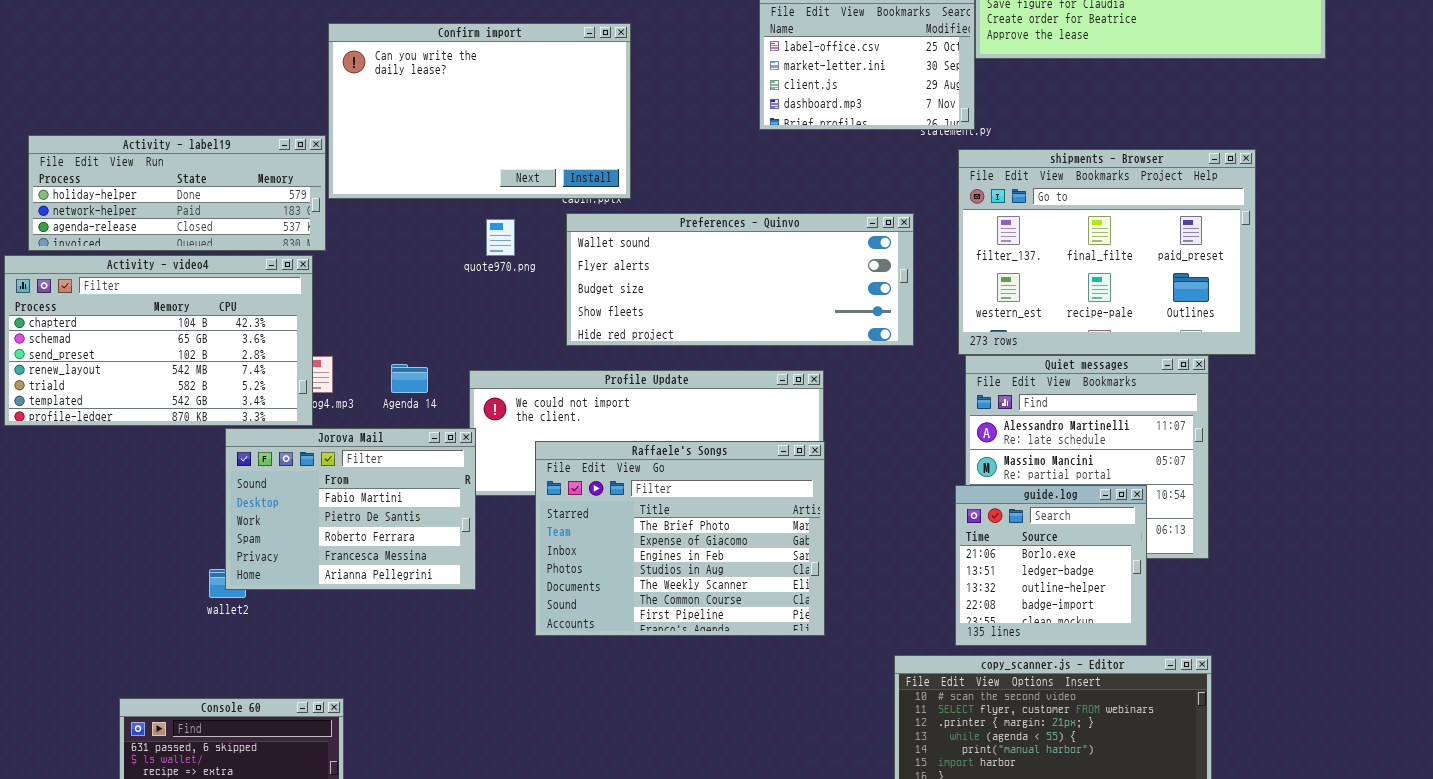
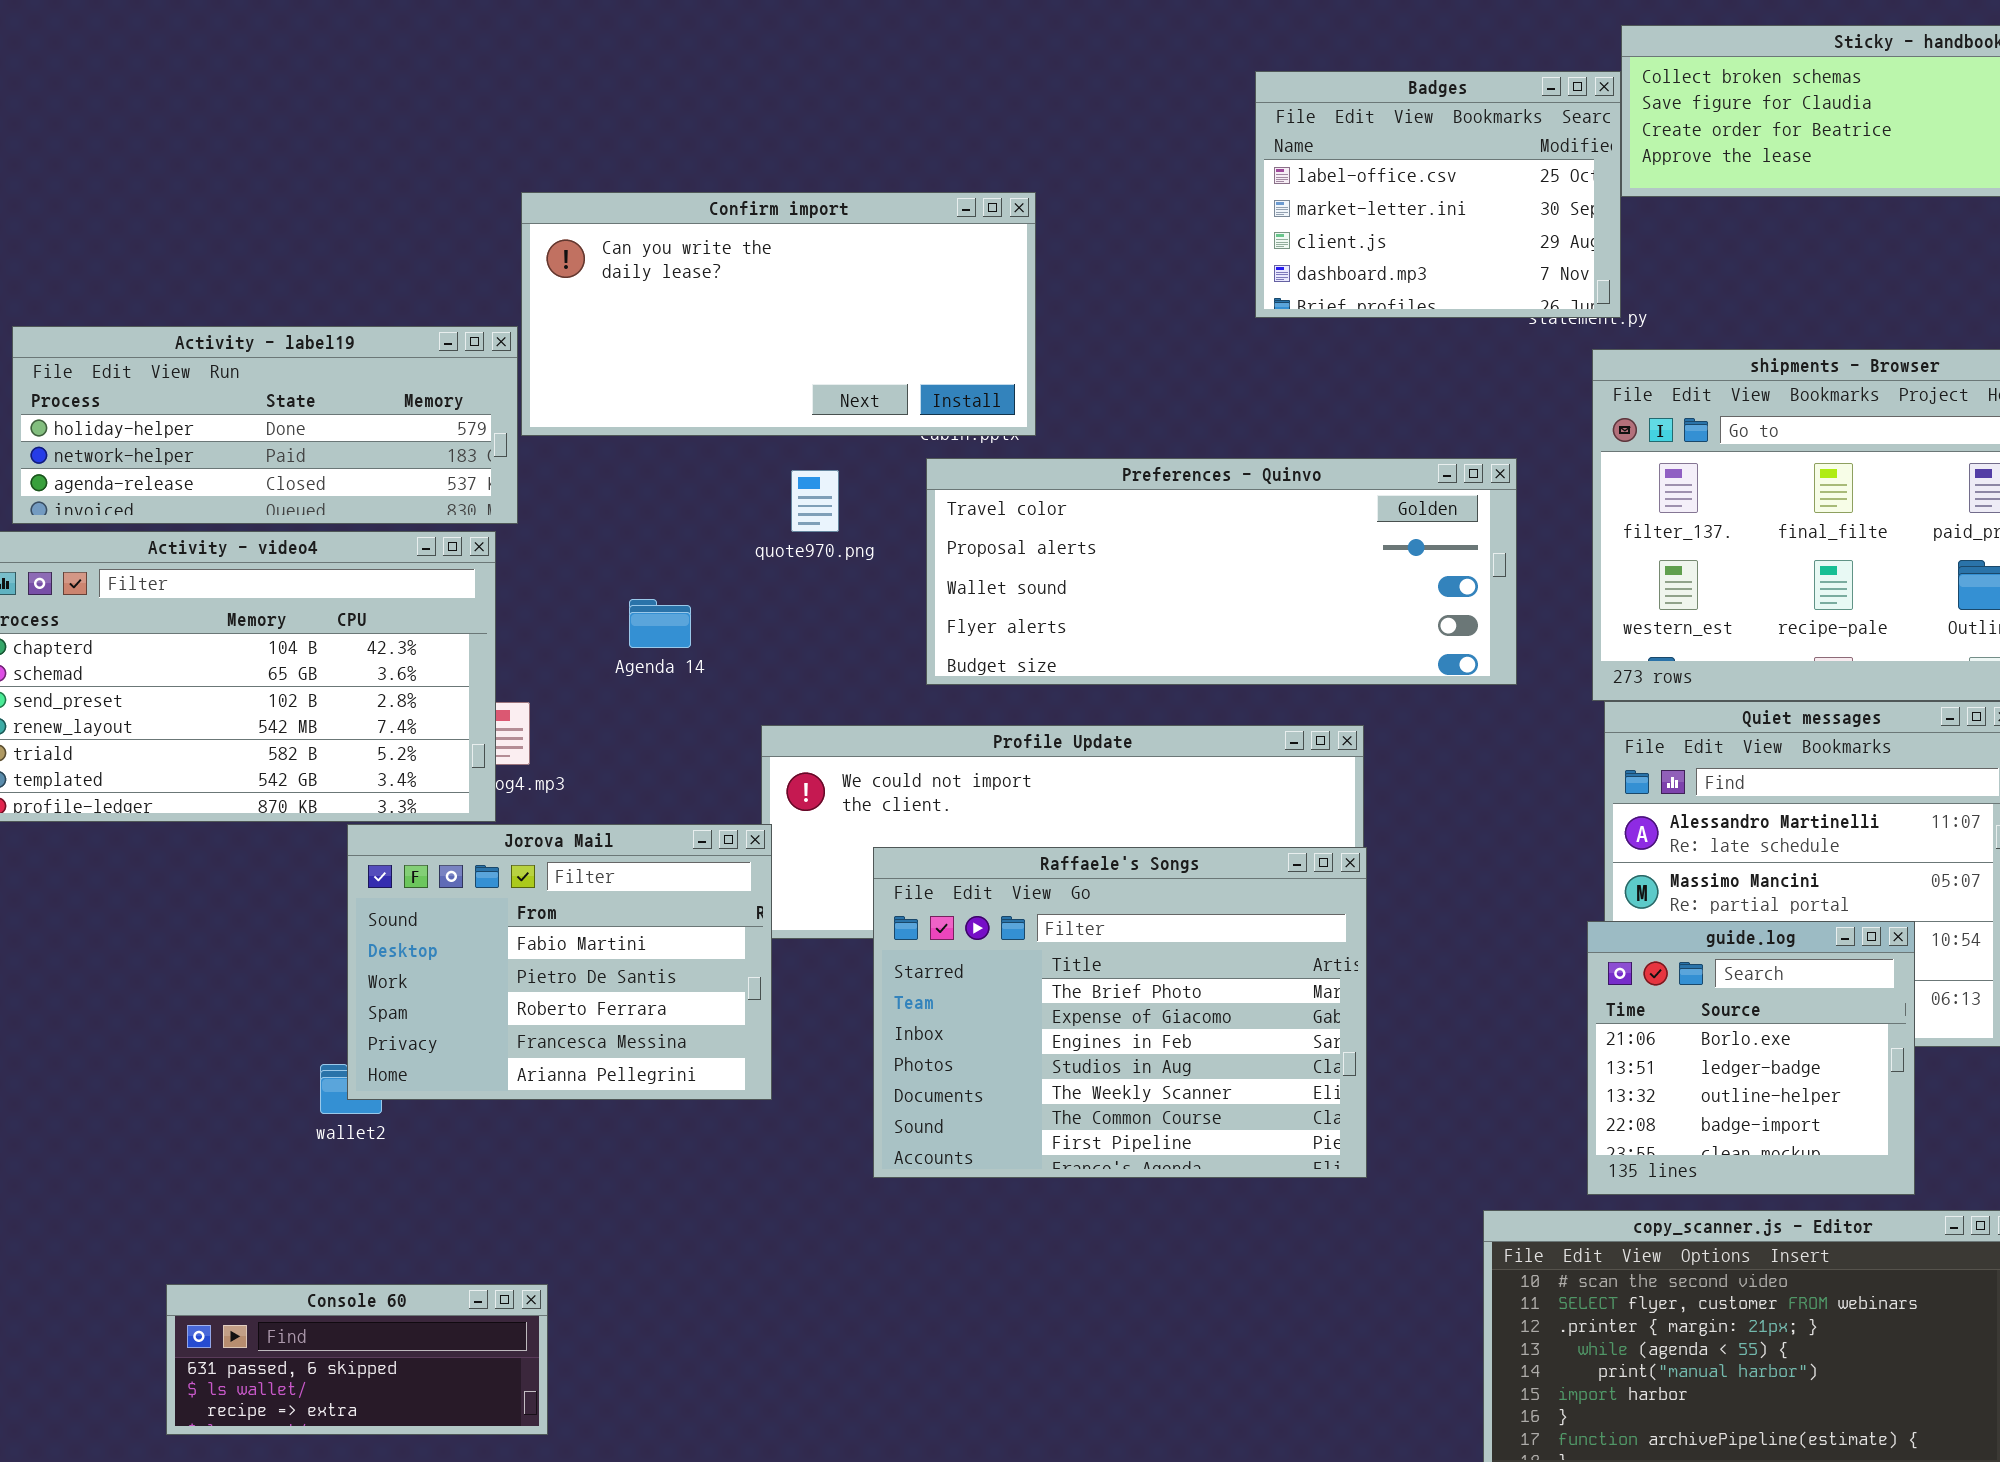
Confirm import: [328,23,631,199] -> [521,192,1036,436], resized
Preferences - Quinvo: [566,213,914,346] -> [926,458,1517,685], scrolled up 2 rows
Agenda 14: [391,364,428,393] -> [629,599,691,648], moved

